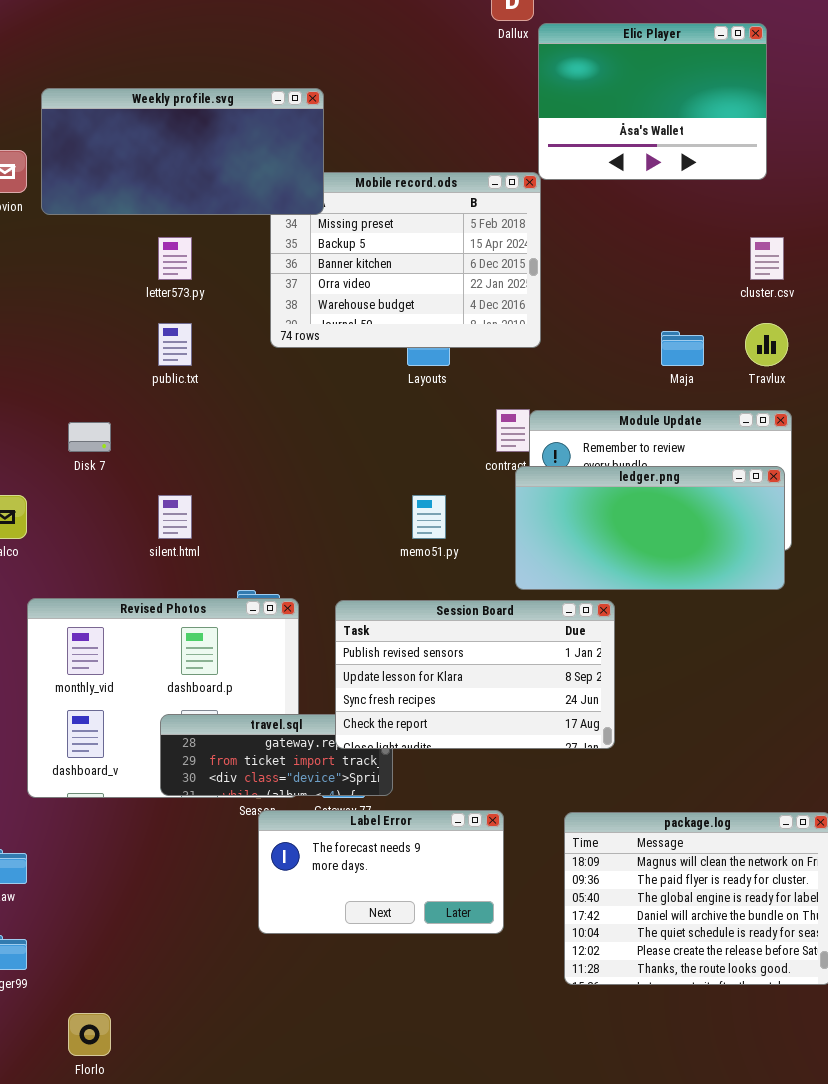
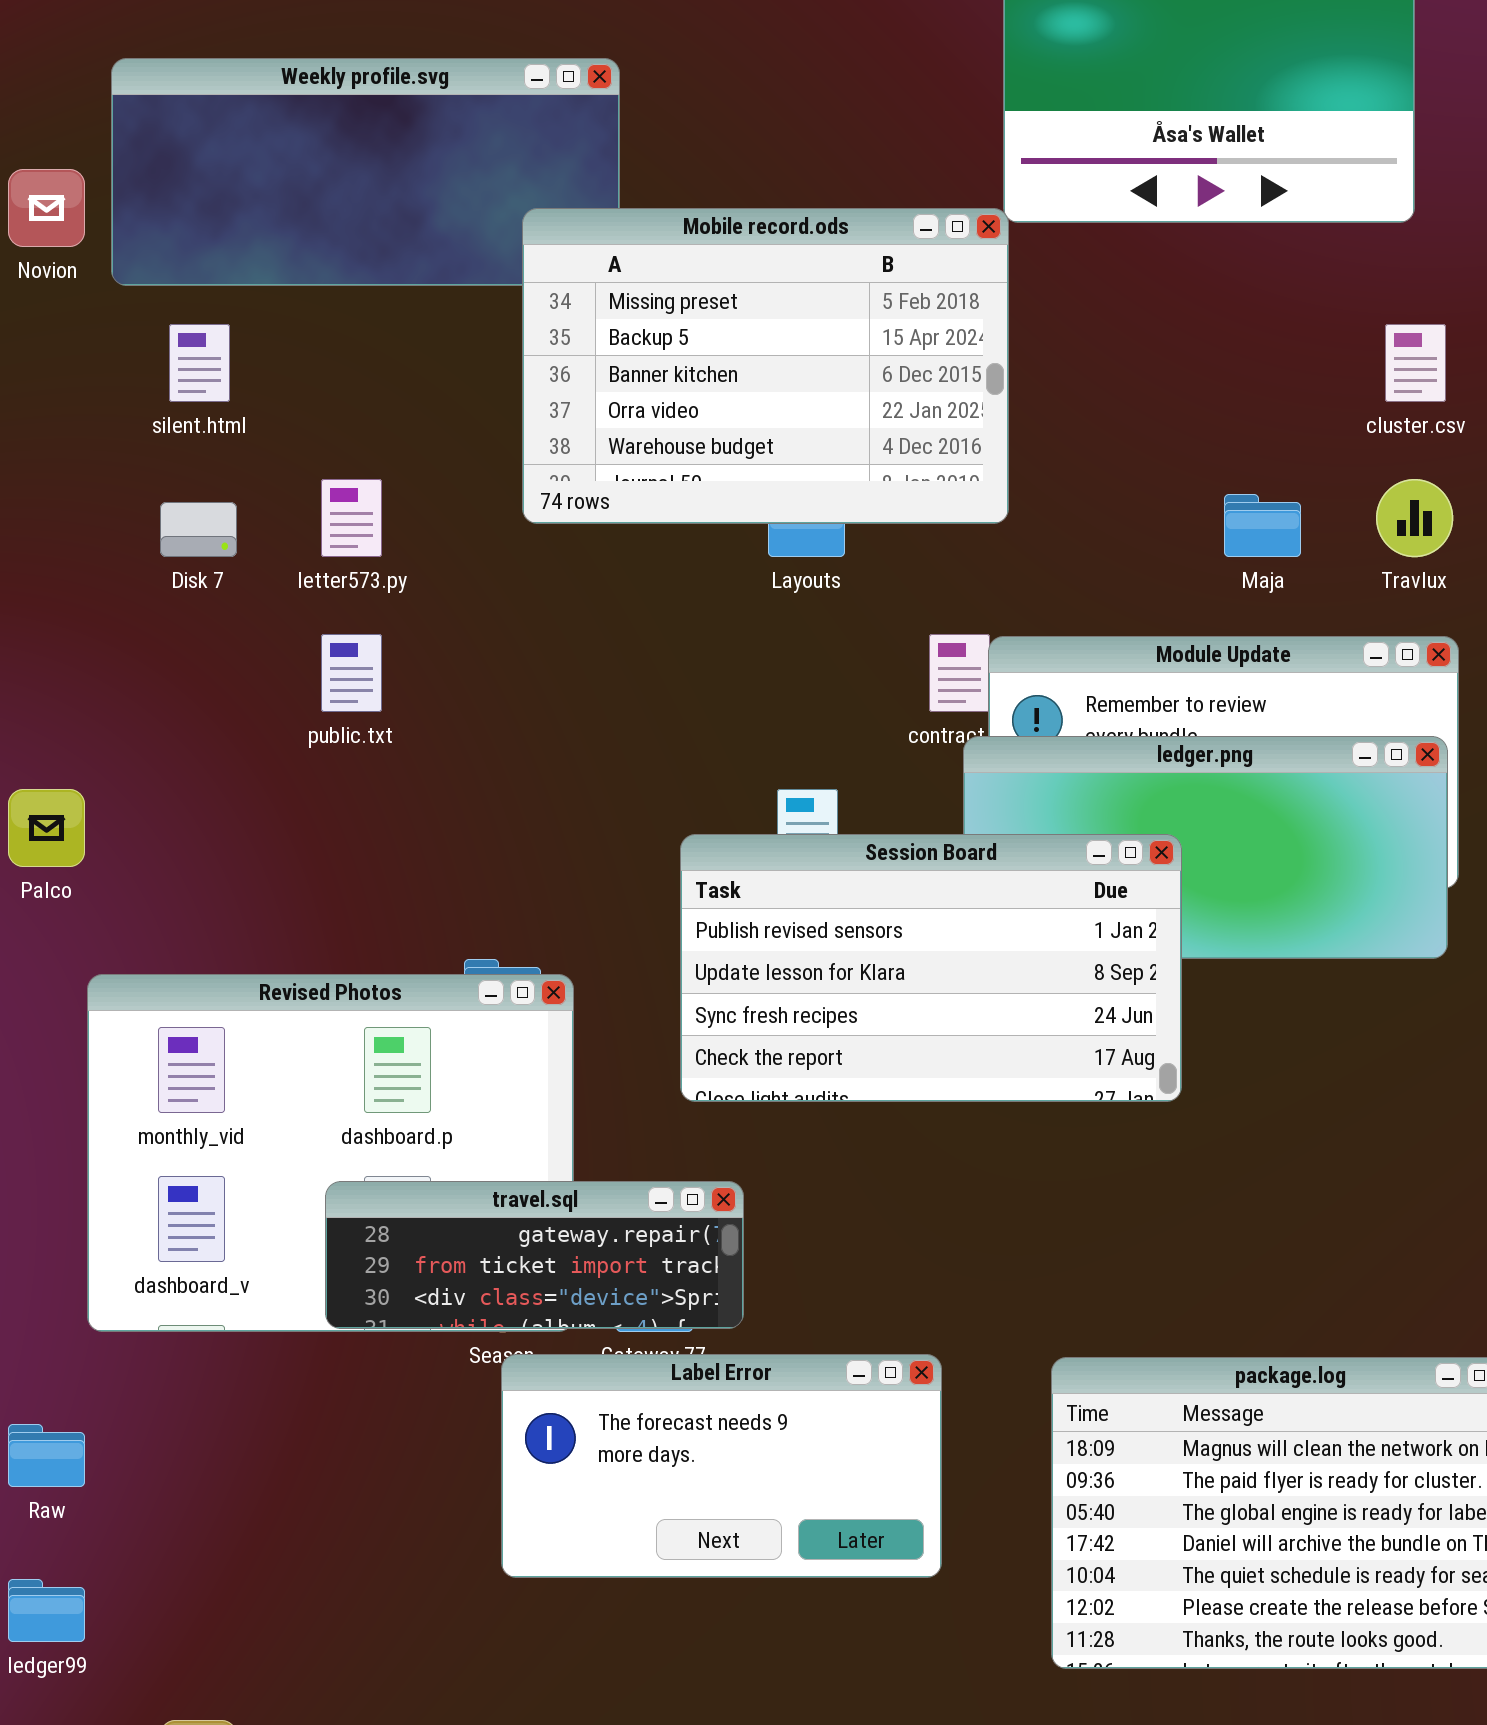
Mobile record.ods: [270,172,541,348] -> [522,208,1009,524], raised
letter573.py: [158,237,192,280] -> [321,479,382,557], moved
public.txt: [158,323,192,366] -> [321,634,382,712], moved
Disk 7: [68,422,111,452] -> [160,502,237,557], moved
silent.html: [158,495,192,539] -> [169,324,230,402], moved
Session Board: [335,600,615,749] -> [680,834,1182,1102], moved

